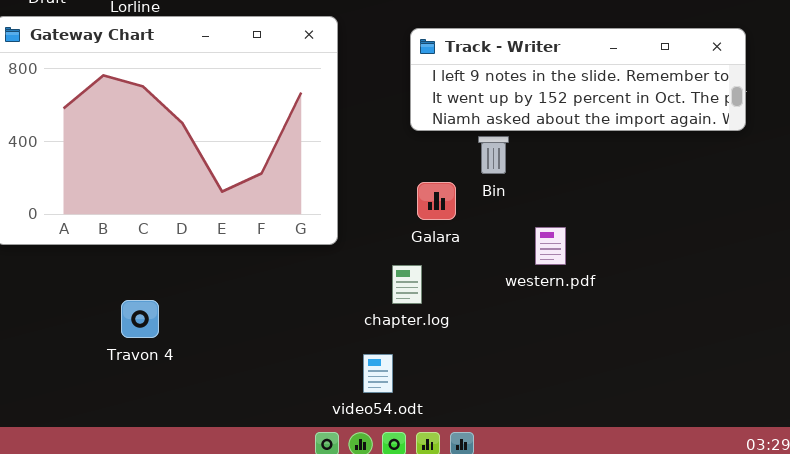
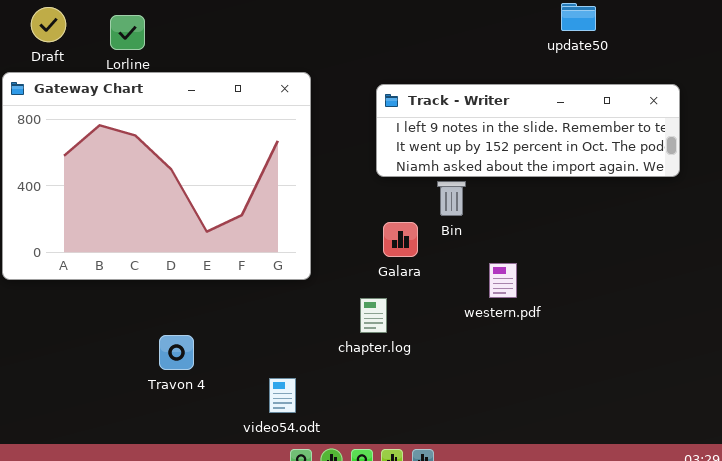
Travon 4: [121,300,159,338] -> [159,335,194,370], moved
video54.odt: [363,354,393,393] -> [269,378,296,413], moved

